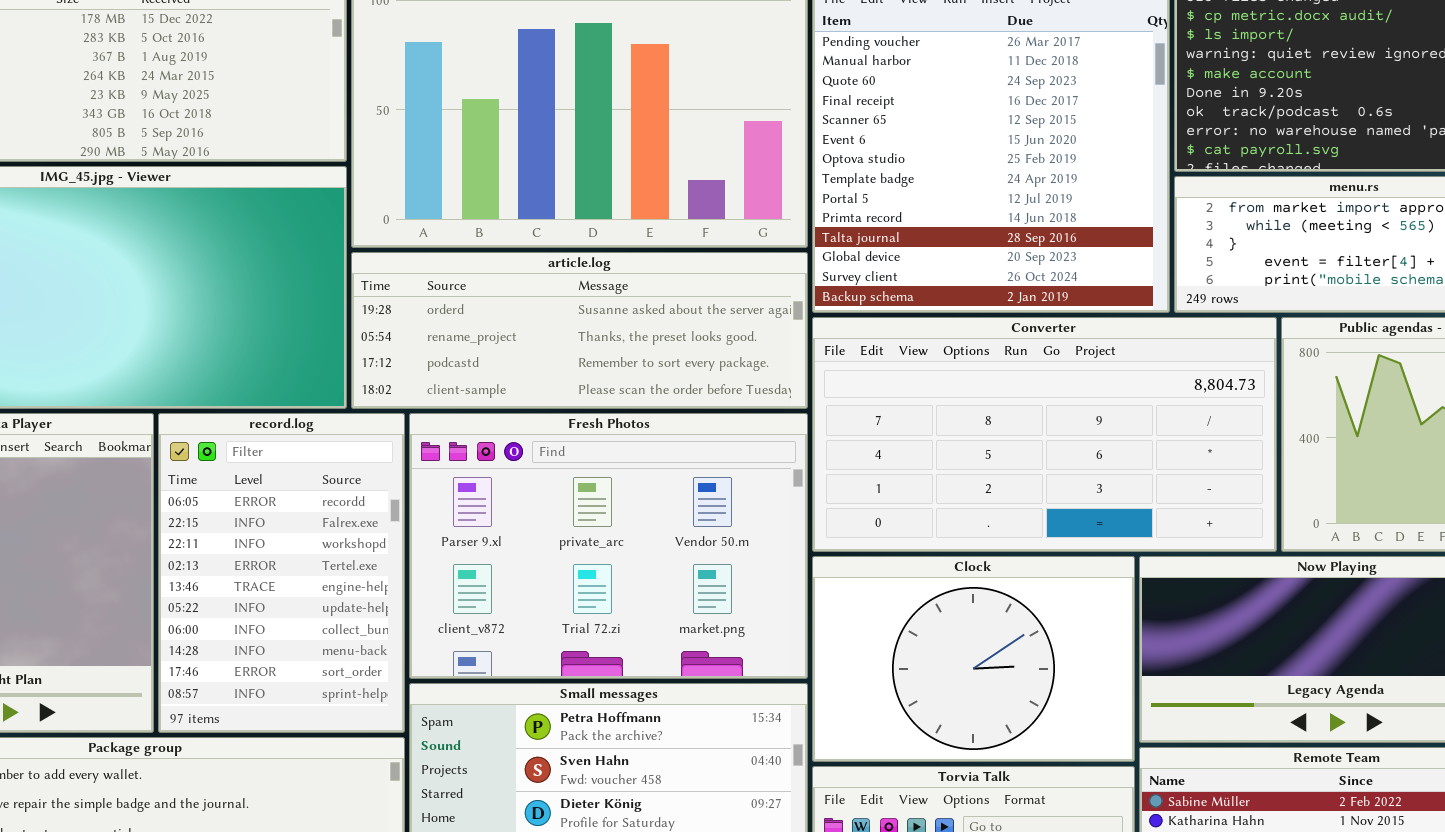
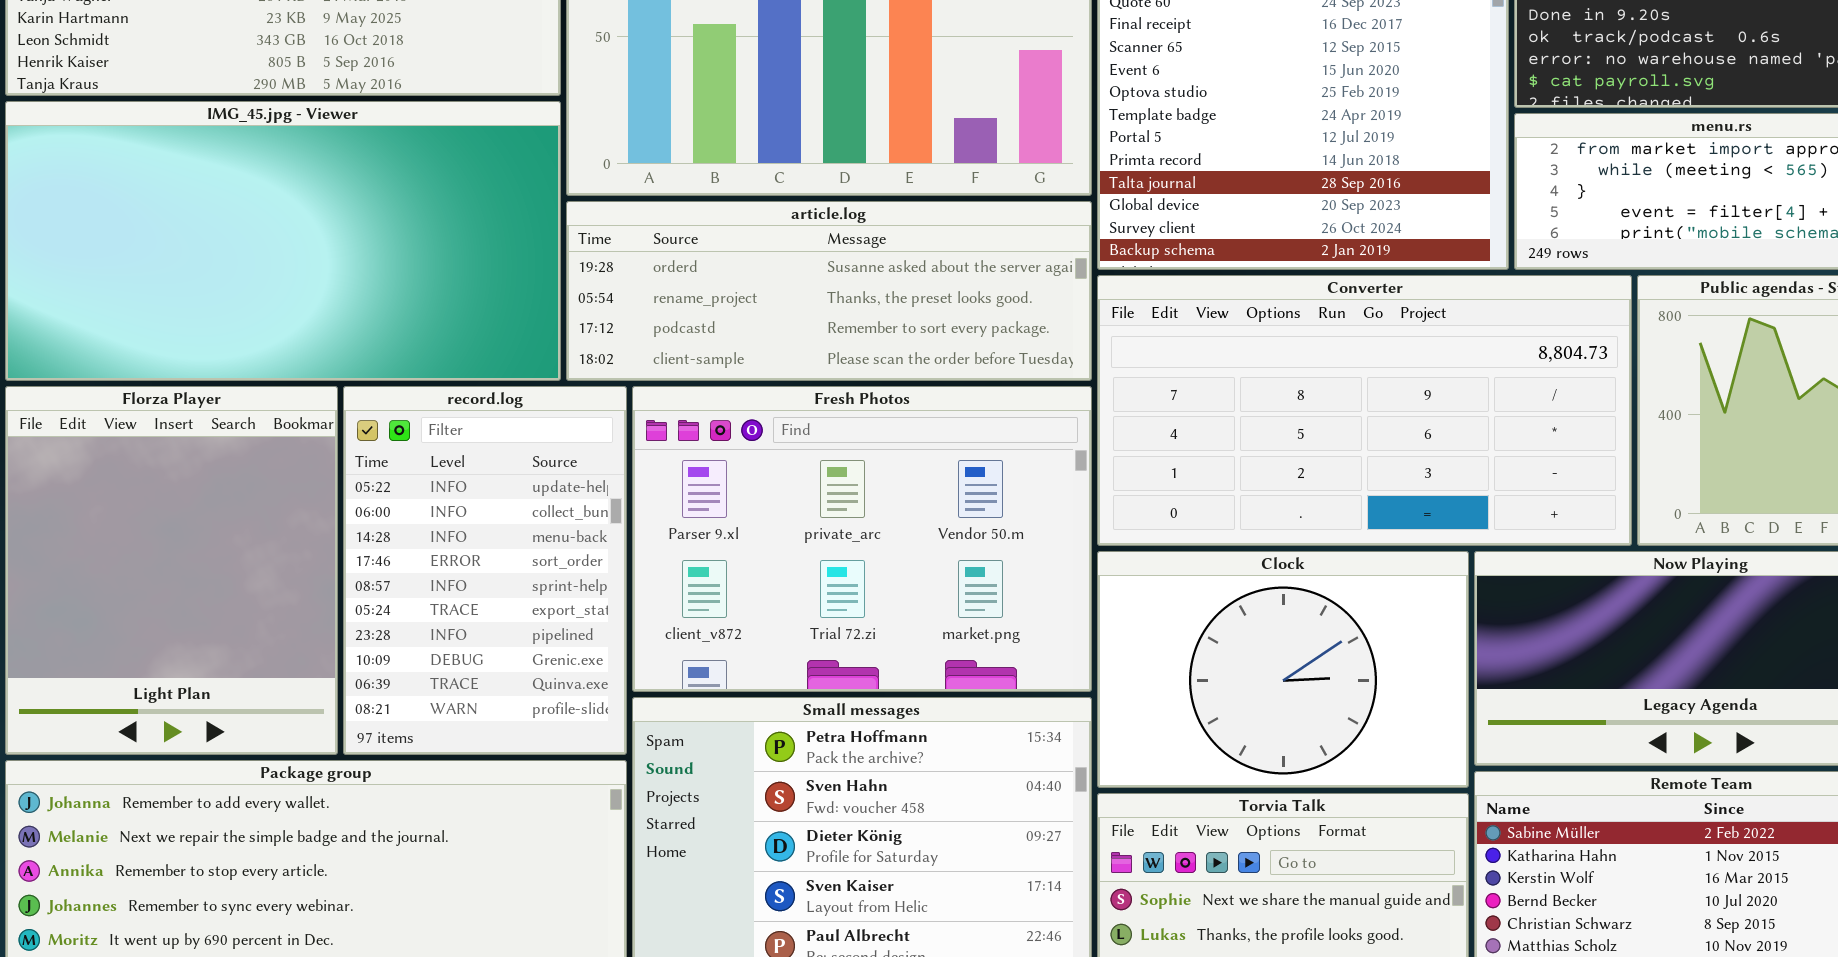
record.log: [158,413,405,733] -> [343,386,627,755], scrolled down 5 rows

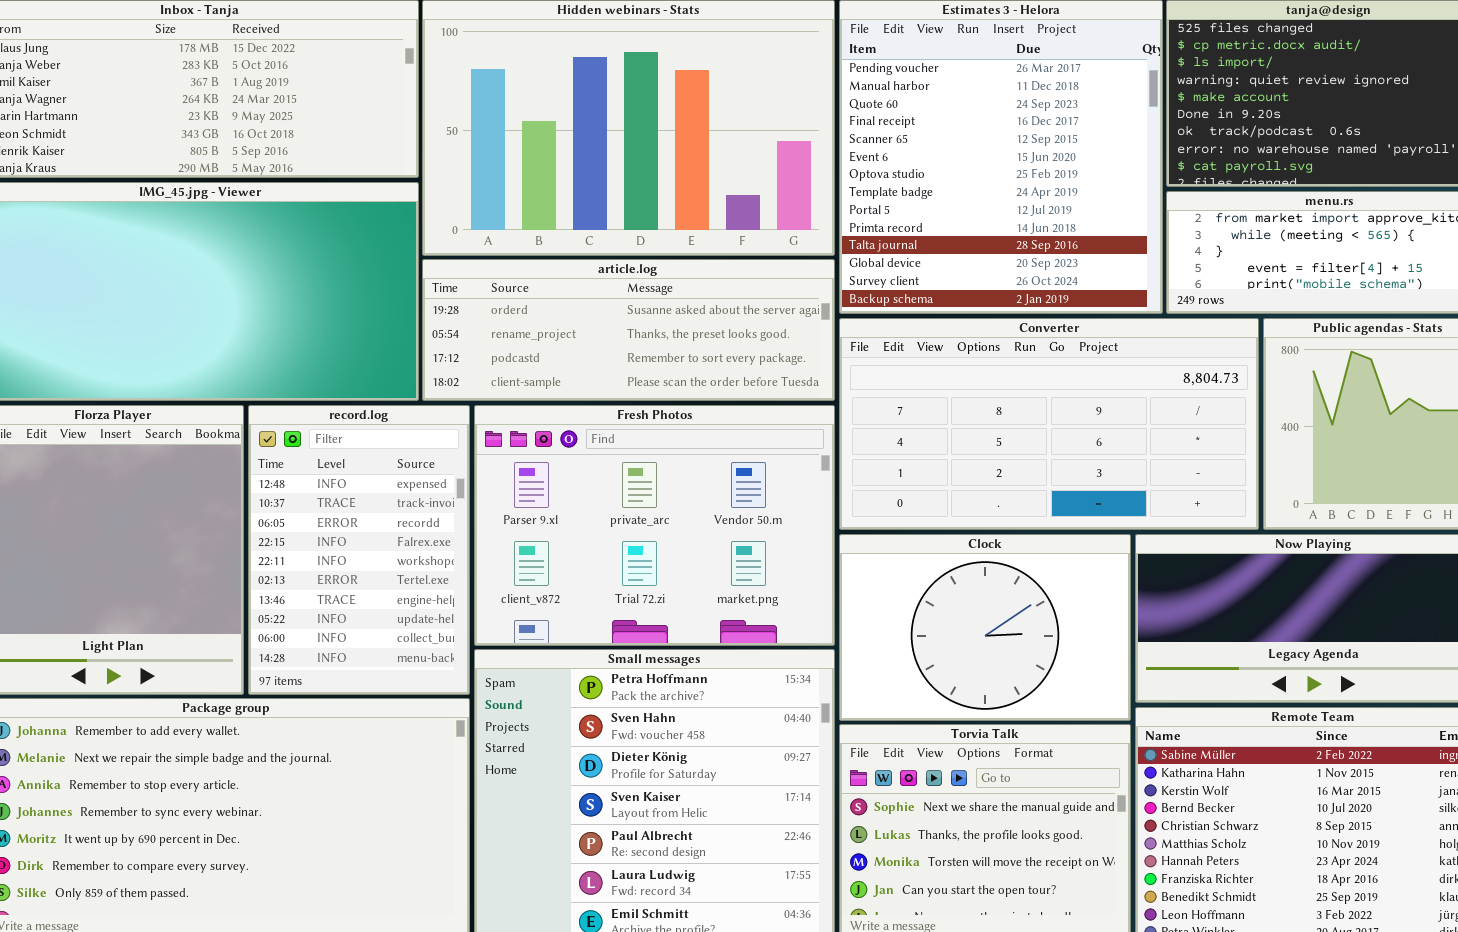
record.log: [343,386,627,755] -> [248,405,470,695], scrolled up 7 rows

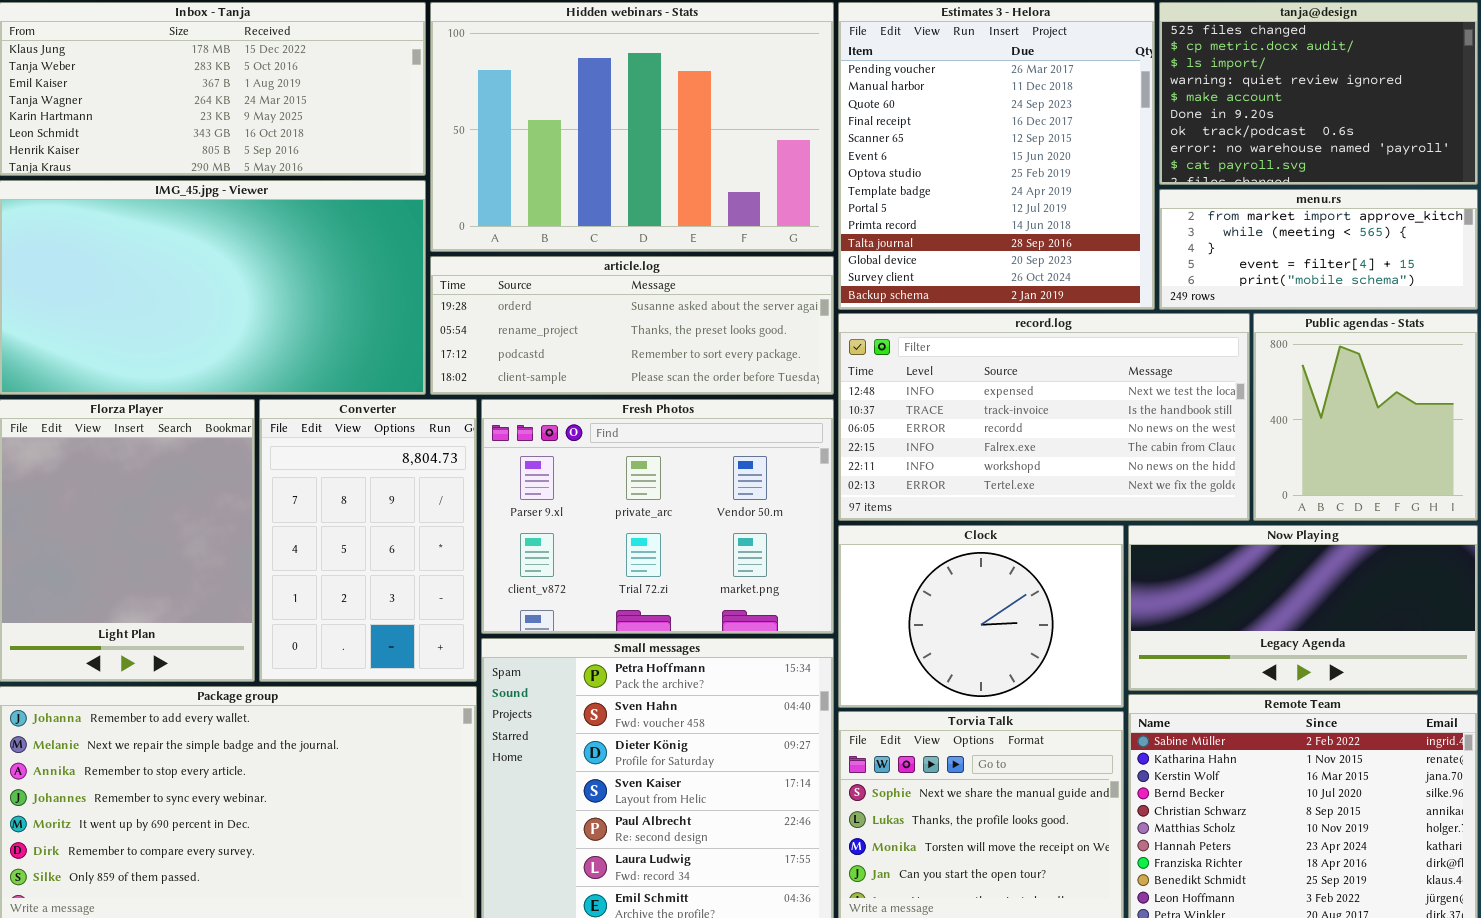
Converter: [839,318,1259,530] -> [259,399,477,682], moved, resized
record.log: [248,405,470,695] -> [838,313,1250,521], moved, resized

